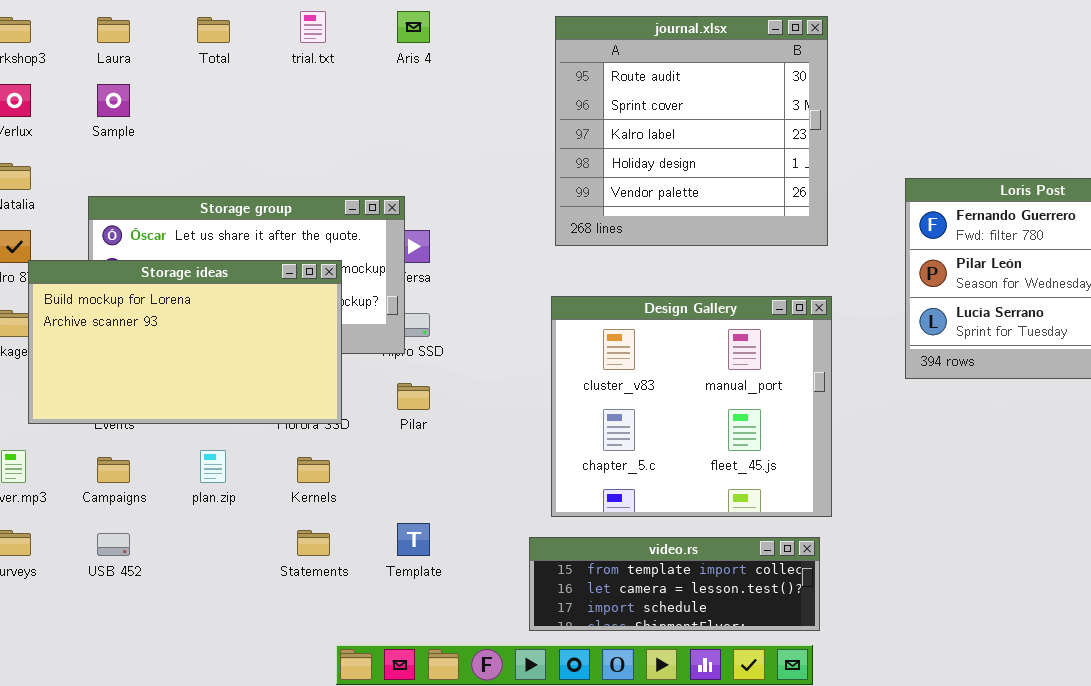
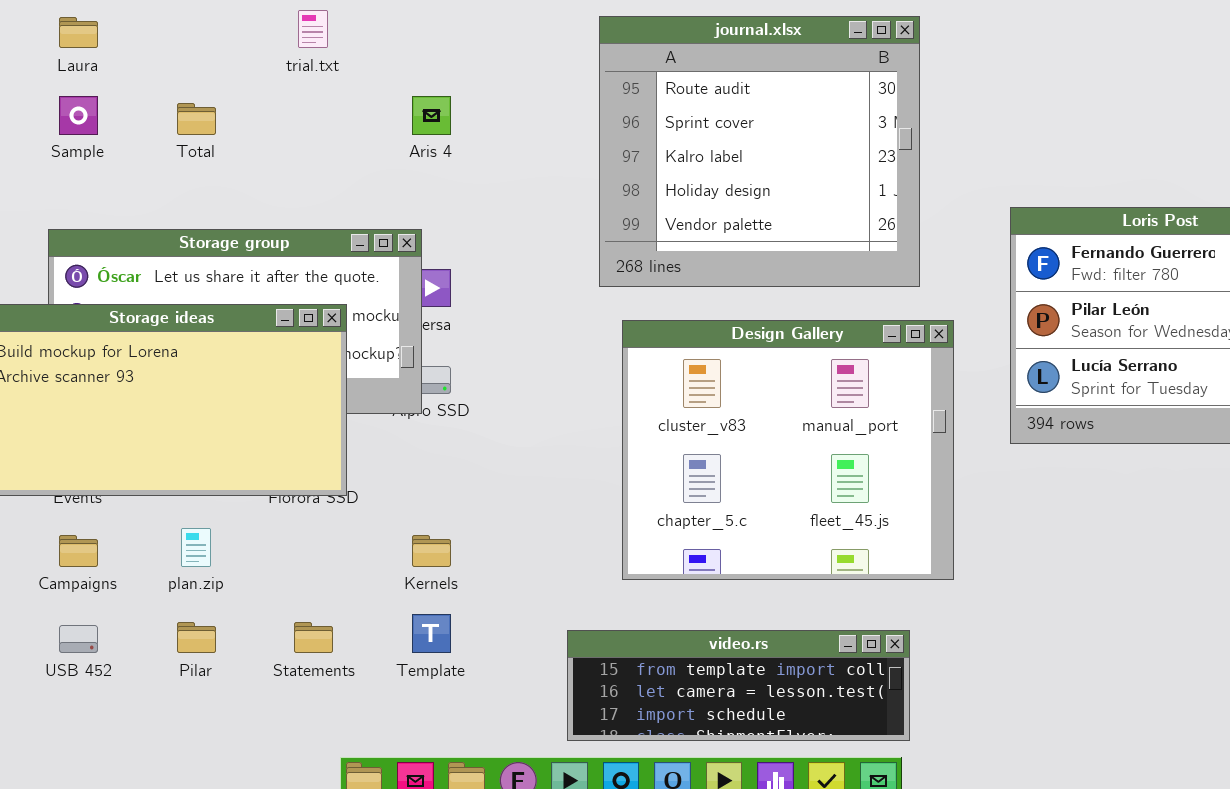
Aris 4: [397,11,430,43] -> [412,96,451,135], moved
Total: [197,17,230,43] -> [177,103,216,135], moved
Design Gallery: [551,296,832,517] -> [622,320,954,580], moved
Pilar: [397,383,430,410] -> [177,622,216,653], moved
Kernels: [297,457,330,483] -> [412,535,451,567], moved

